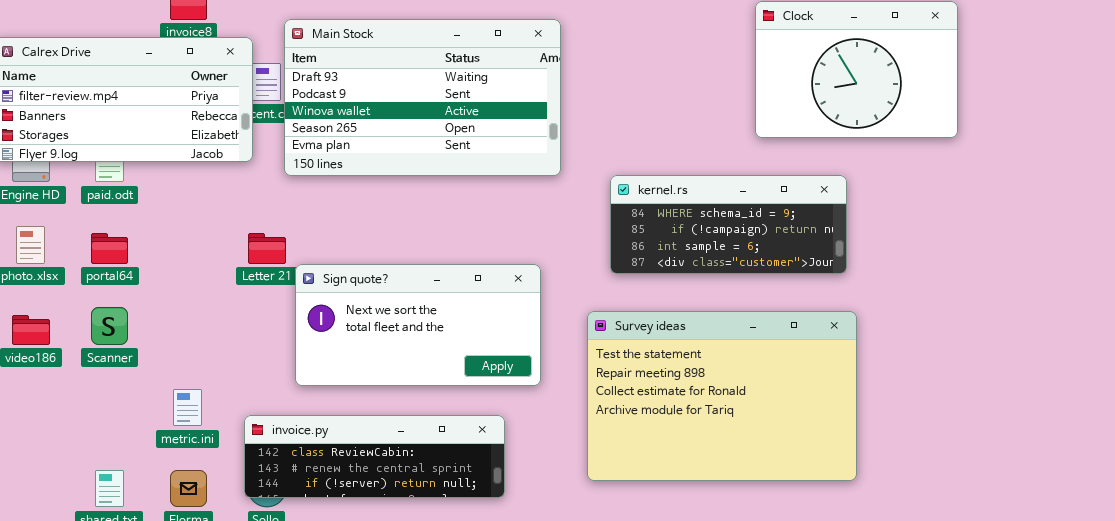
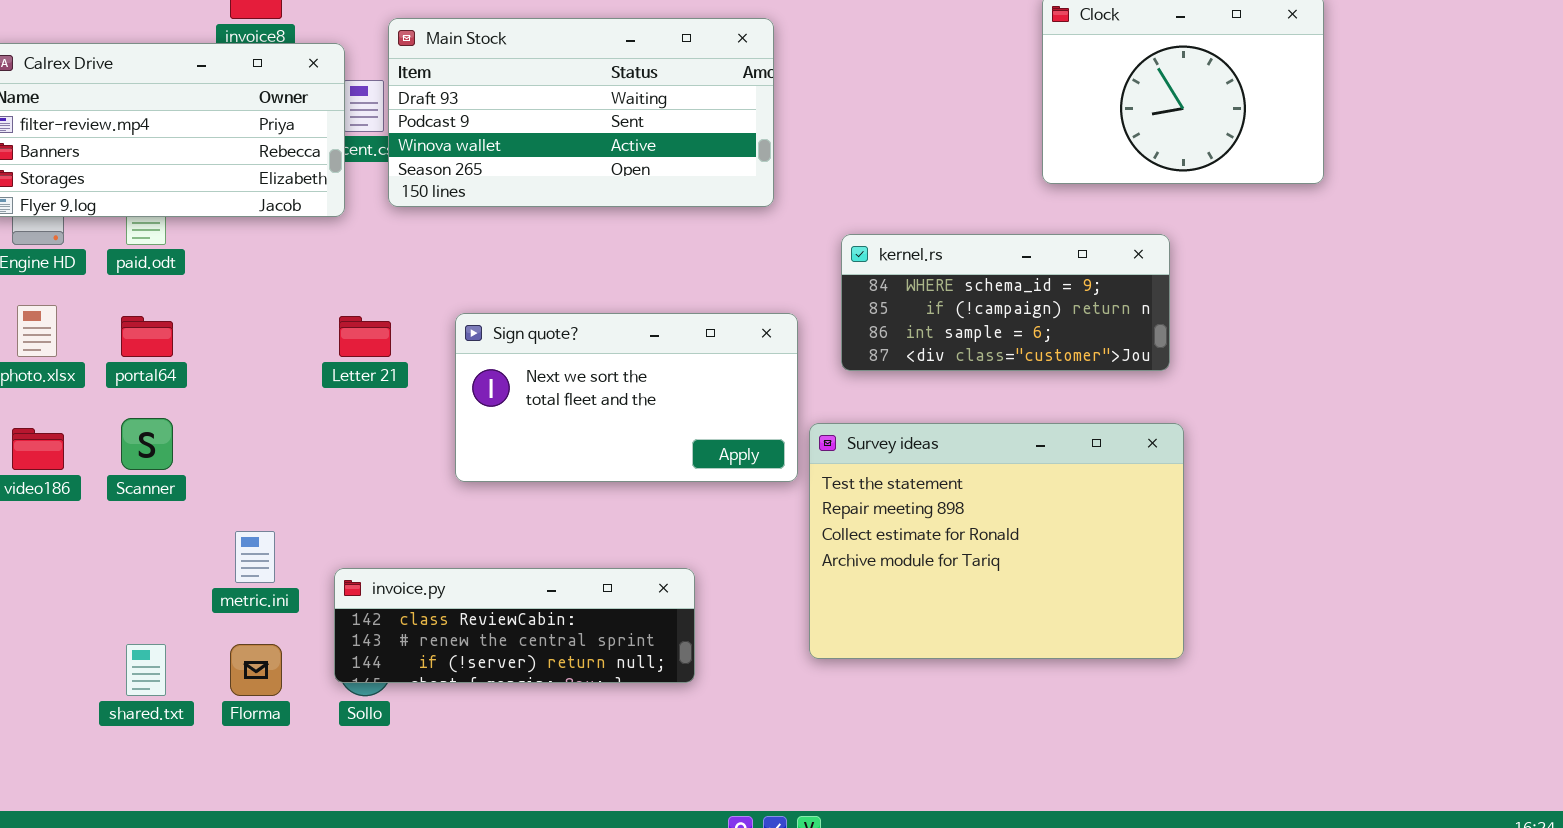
Main Stock: [284,19,561,176] -> [388,18,774,207], resized
Sign quote?: [295,264,541,386] -> [455,313,798,482], moved

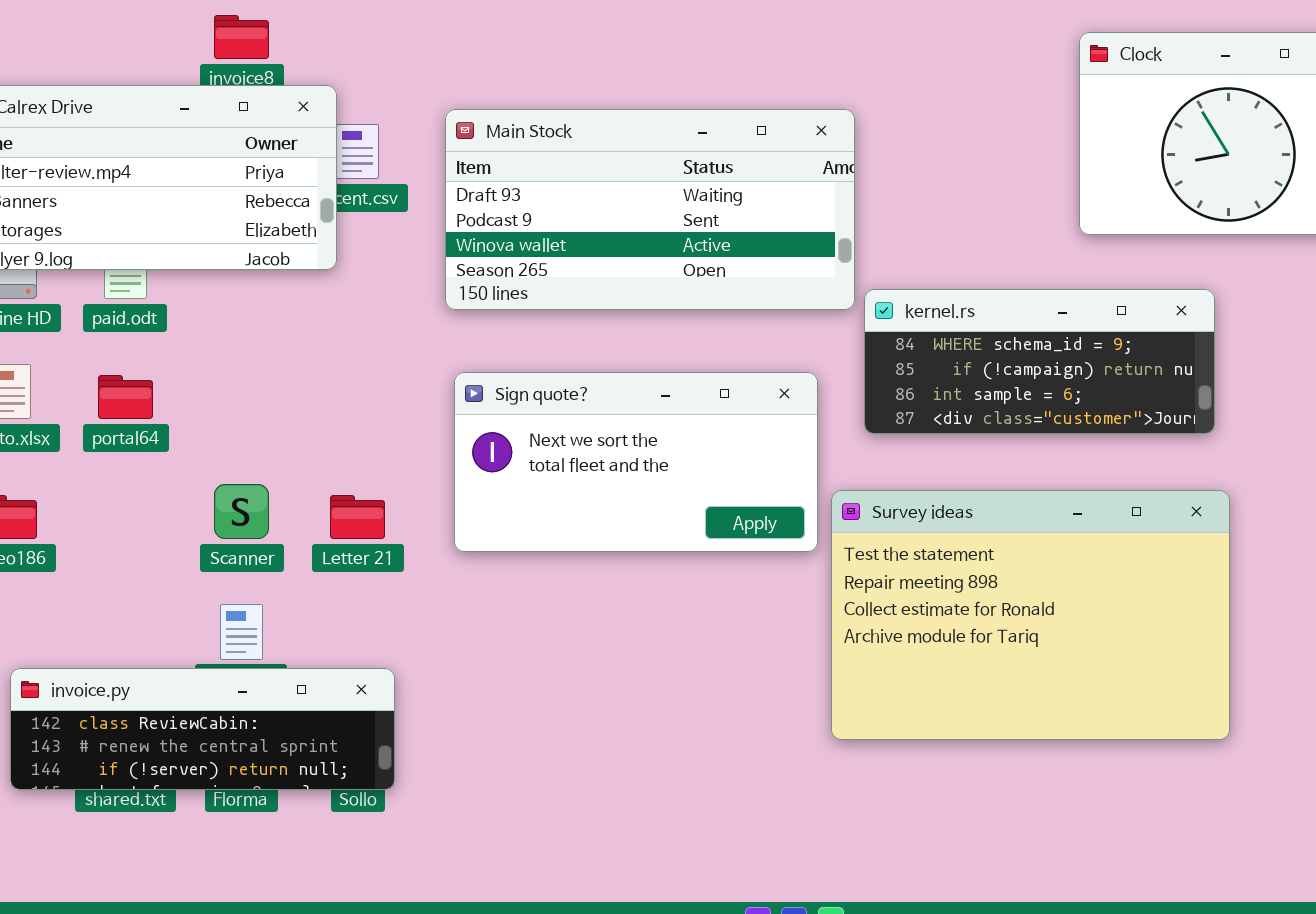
Main Stock: [388,18,774,207] -> [445,109,855,310], moved
Letter 21: [339,316,391,357] -> [330,495,385,539], moved
Scanner: [121,418,173,470] -> [214,484,269,539], moved
invoice.py: [334,568,695,683] -> [10,668,395,790], moved

